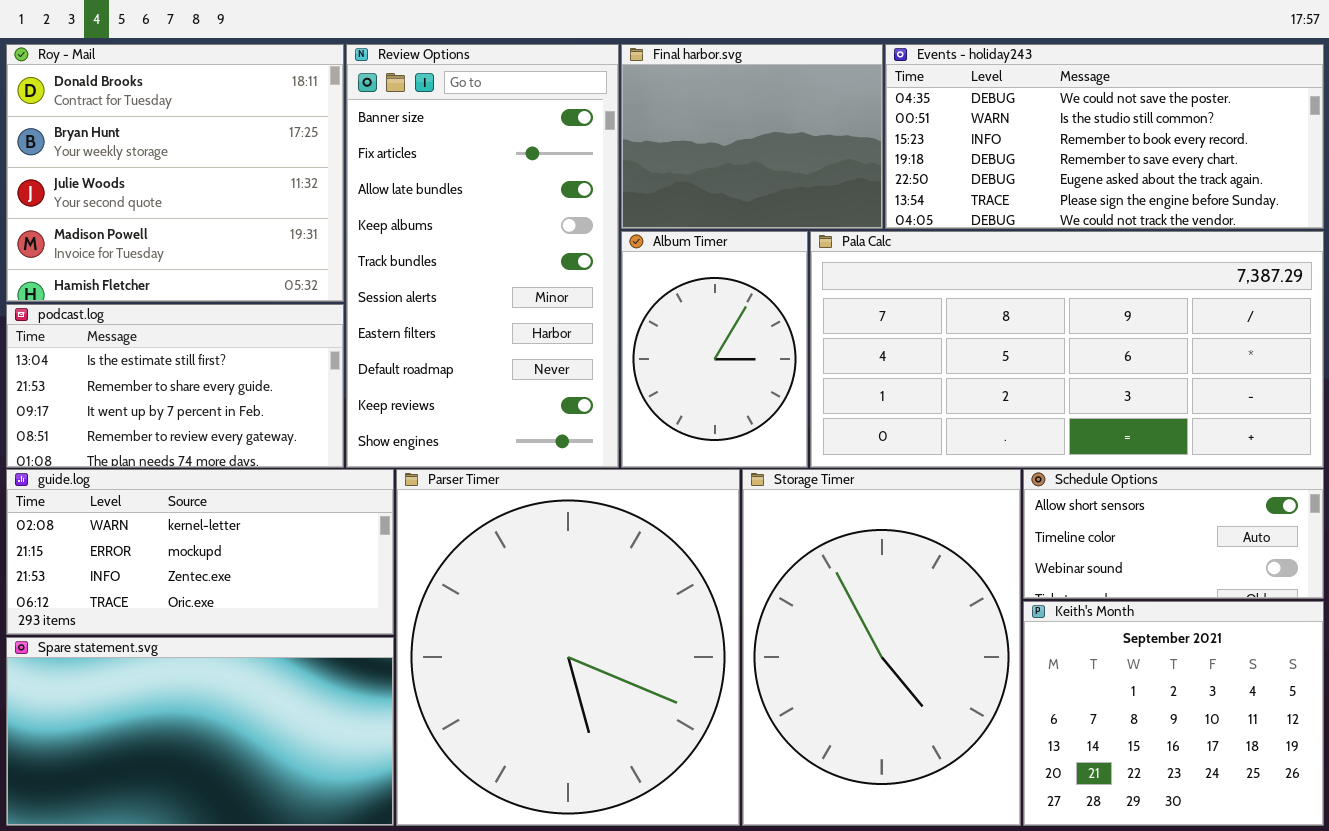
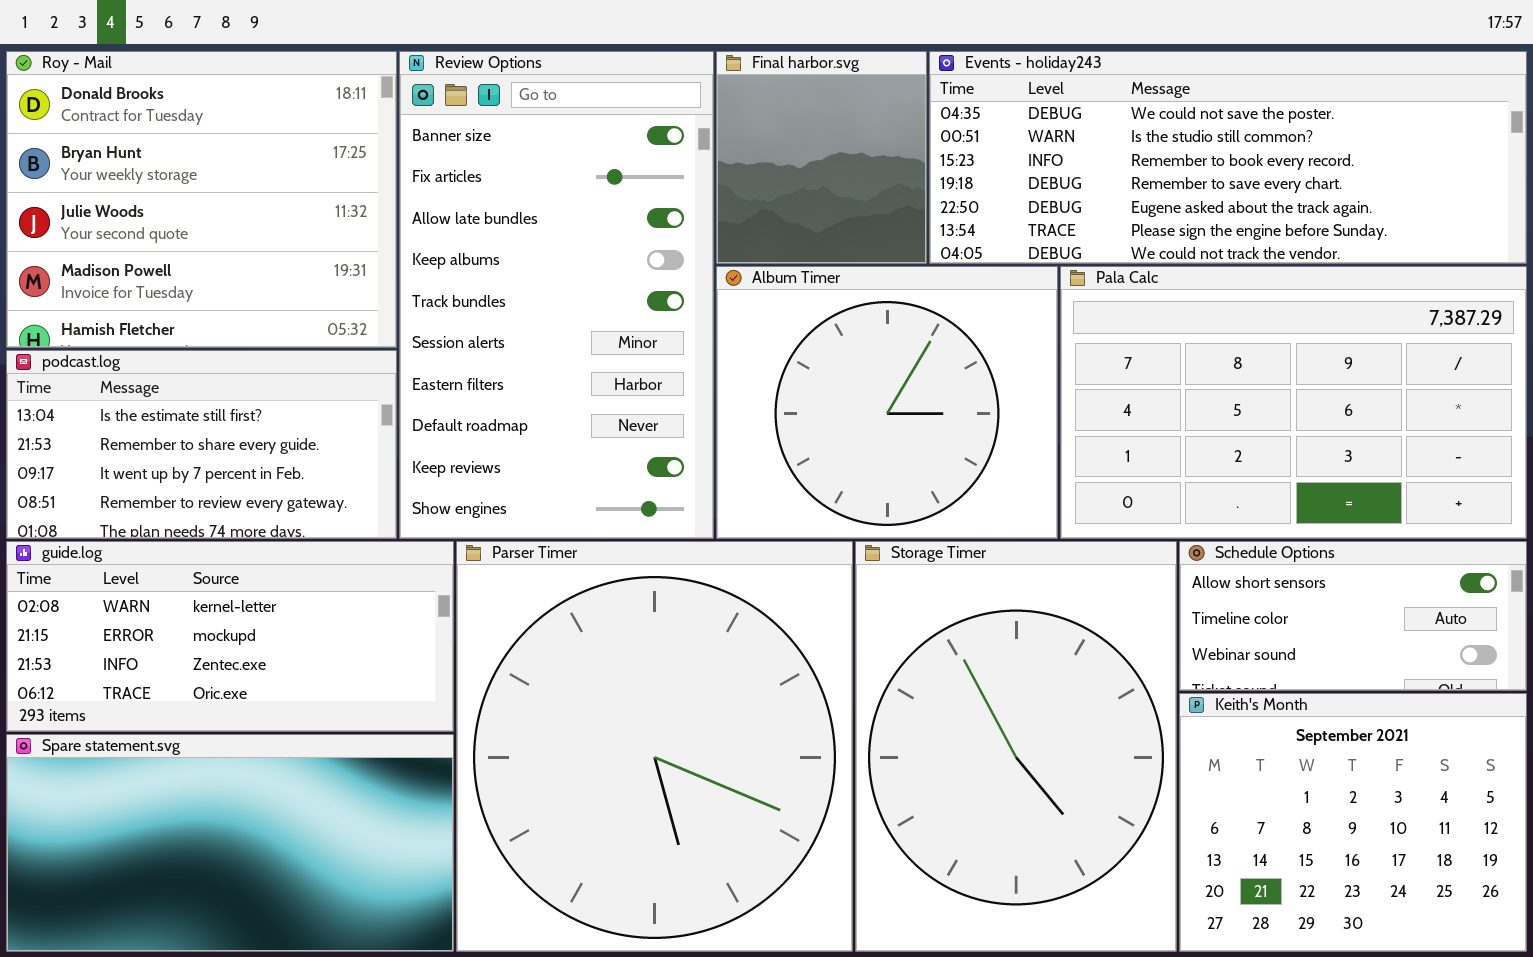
Final harbor.svg: [621,44,883,229] -> [716,51,927,264], resized
Events - holiday243: [885,44,1324,229] -> [929,51,1527,264], resized
Album Timer: [621,231,808,468] -> [716,266,1058,539], resized
Pala Calc: [810,231,1324,468] -> [1060,266,1527,539], resized

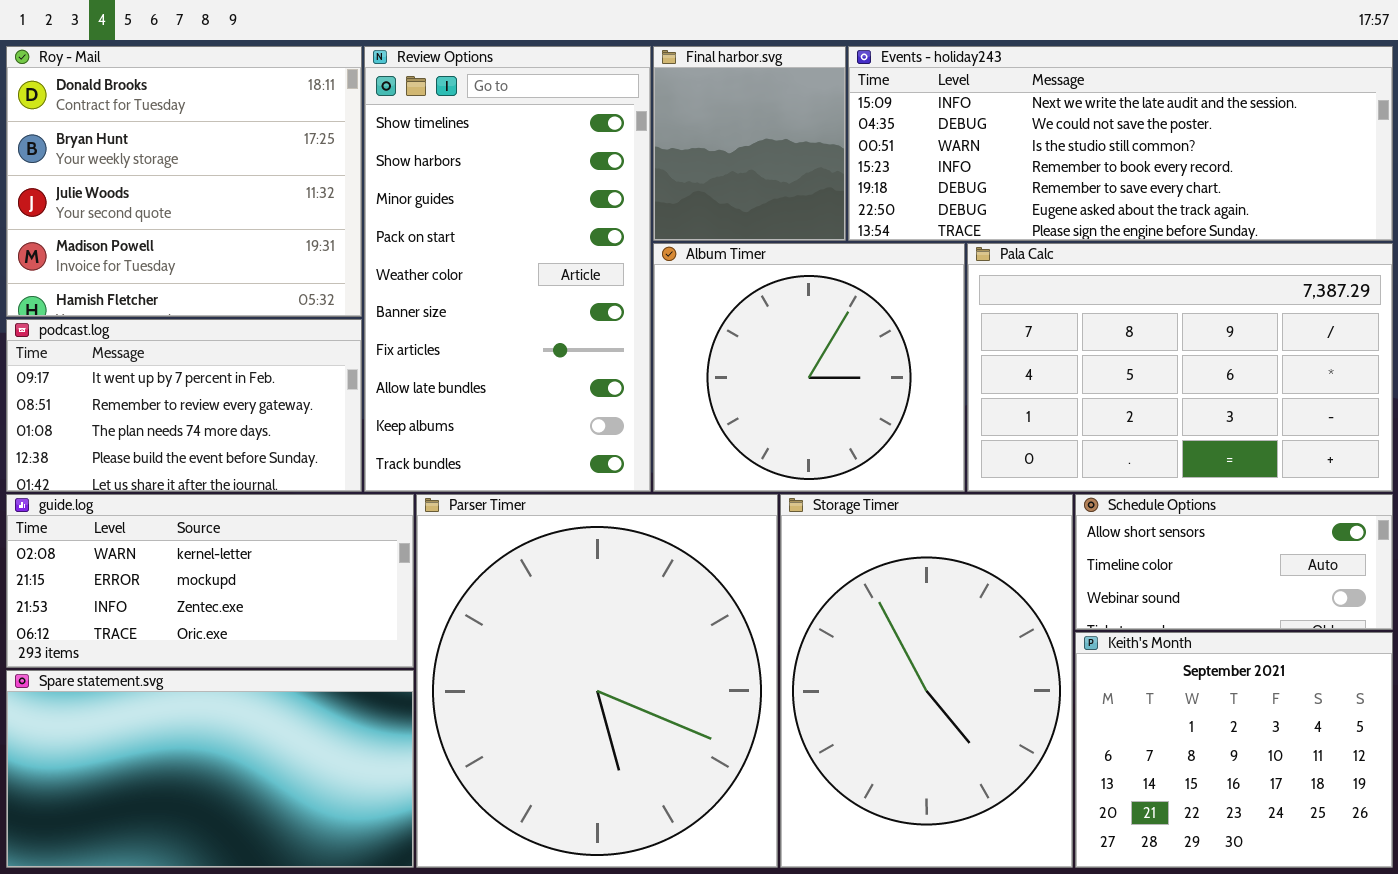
Review Options: [399,51,714,539] -> [364,46,651,492], scrolled up 5 rows
Events - holiday243: [929,51,1527,264] -> [848,46,1393,241], scrolled up 1 row
podcast.log: [6,350,397,539] -> [6,319,362,492], scrolled down 2 rows

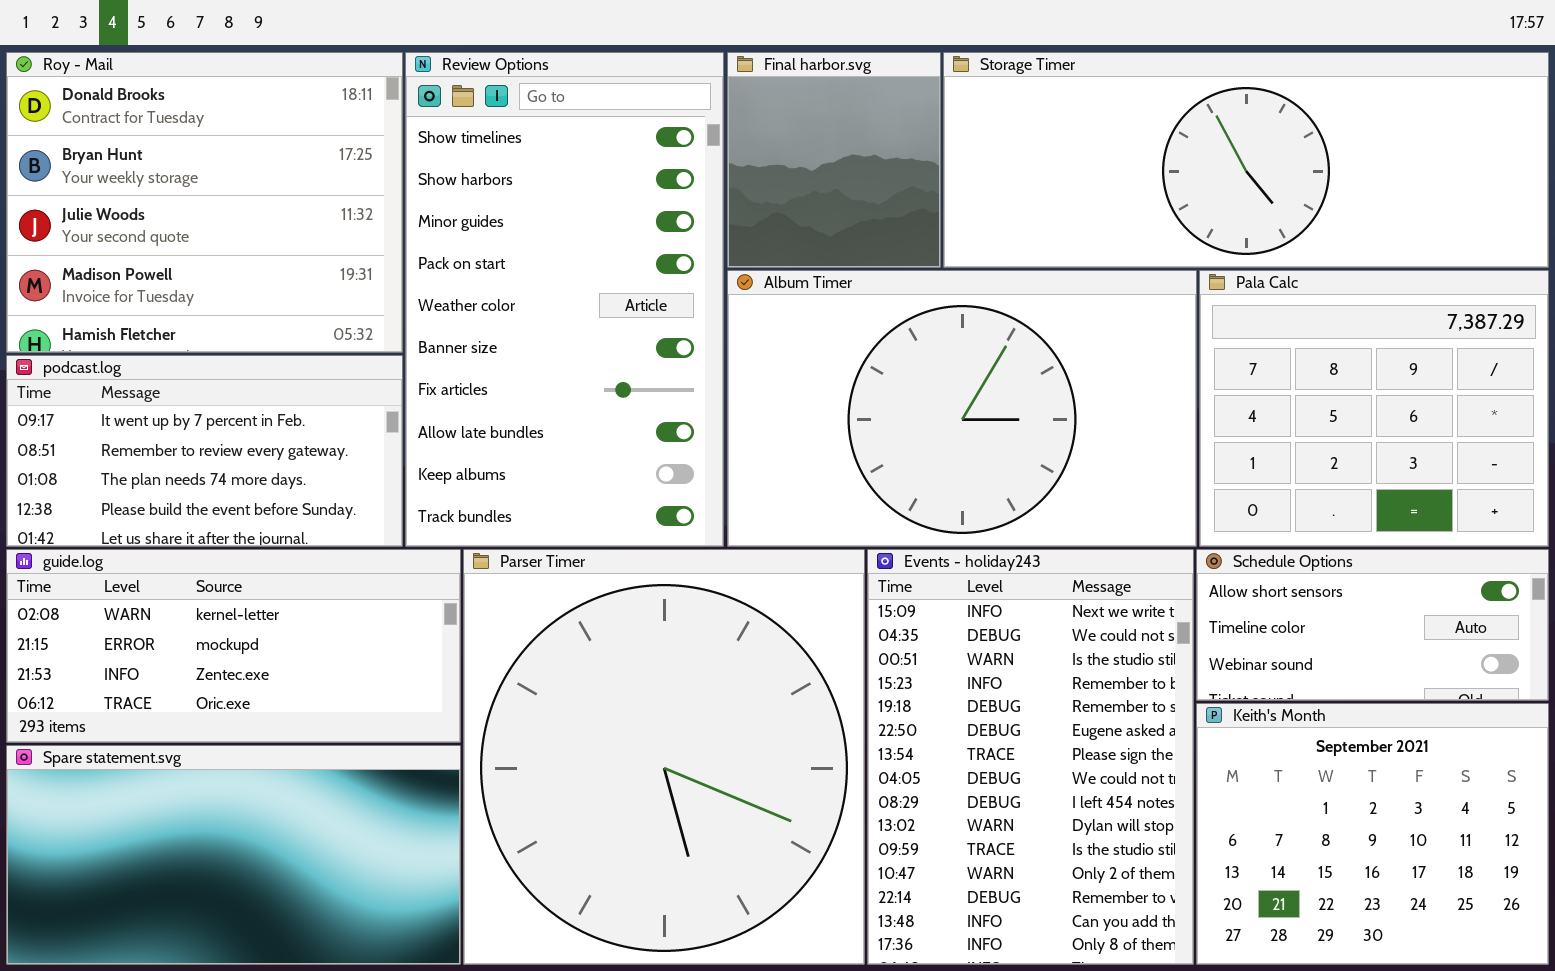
Events - holiday243: [848,46,1393,241] -> [867,549,1194,965], moved, resized
Album Timer: [653,243,965,492] -> [727,270,1197,547], resized
Pala Calc: [967,243,1393,492] -> [1199,270,1549,547], resized
Storage Timer: [780,494,1073,868] -> [943,52,1549,268], moved, resized

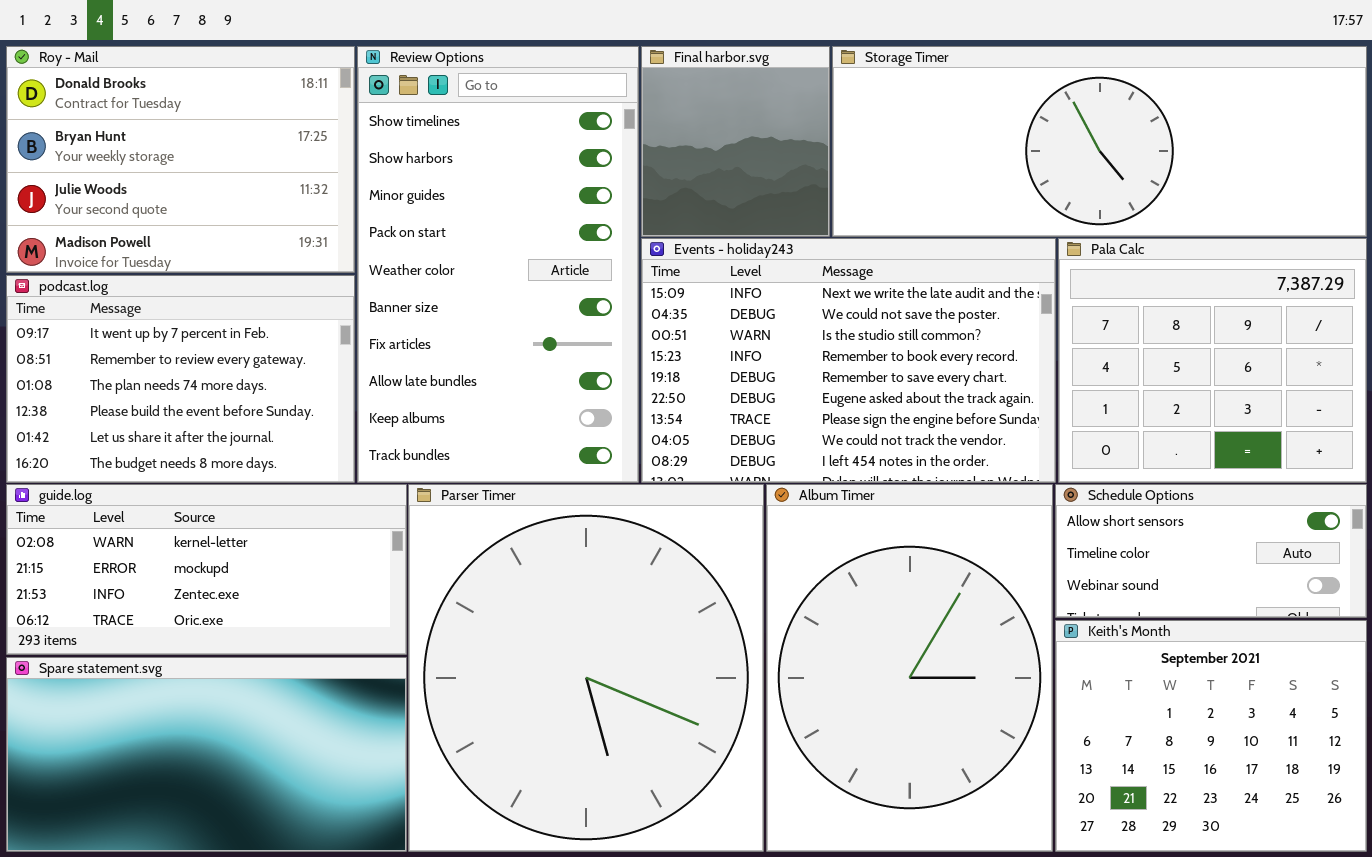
Roy - Mail: [6,52,403,353] -> [6,46,355,273], resized
Album Timer: [727,270,1197,547] -> [766,484,1053,852], moved, resized
podcast.log: [6,355,403,547] -> [6,275,355,483], resized
Events - holiday243: [867,549,1194,965] -> [641,238,1056,483], moved, resized

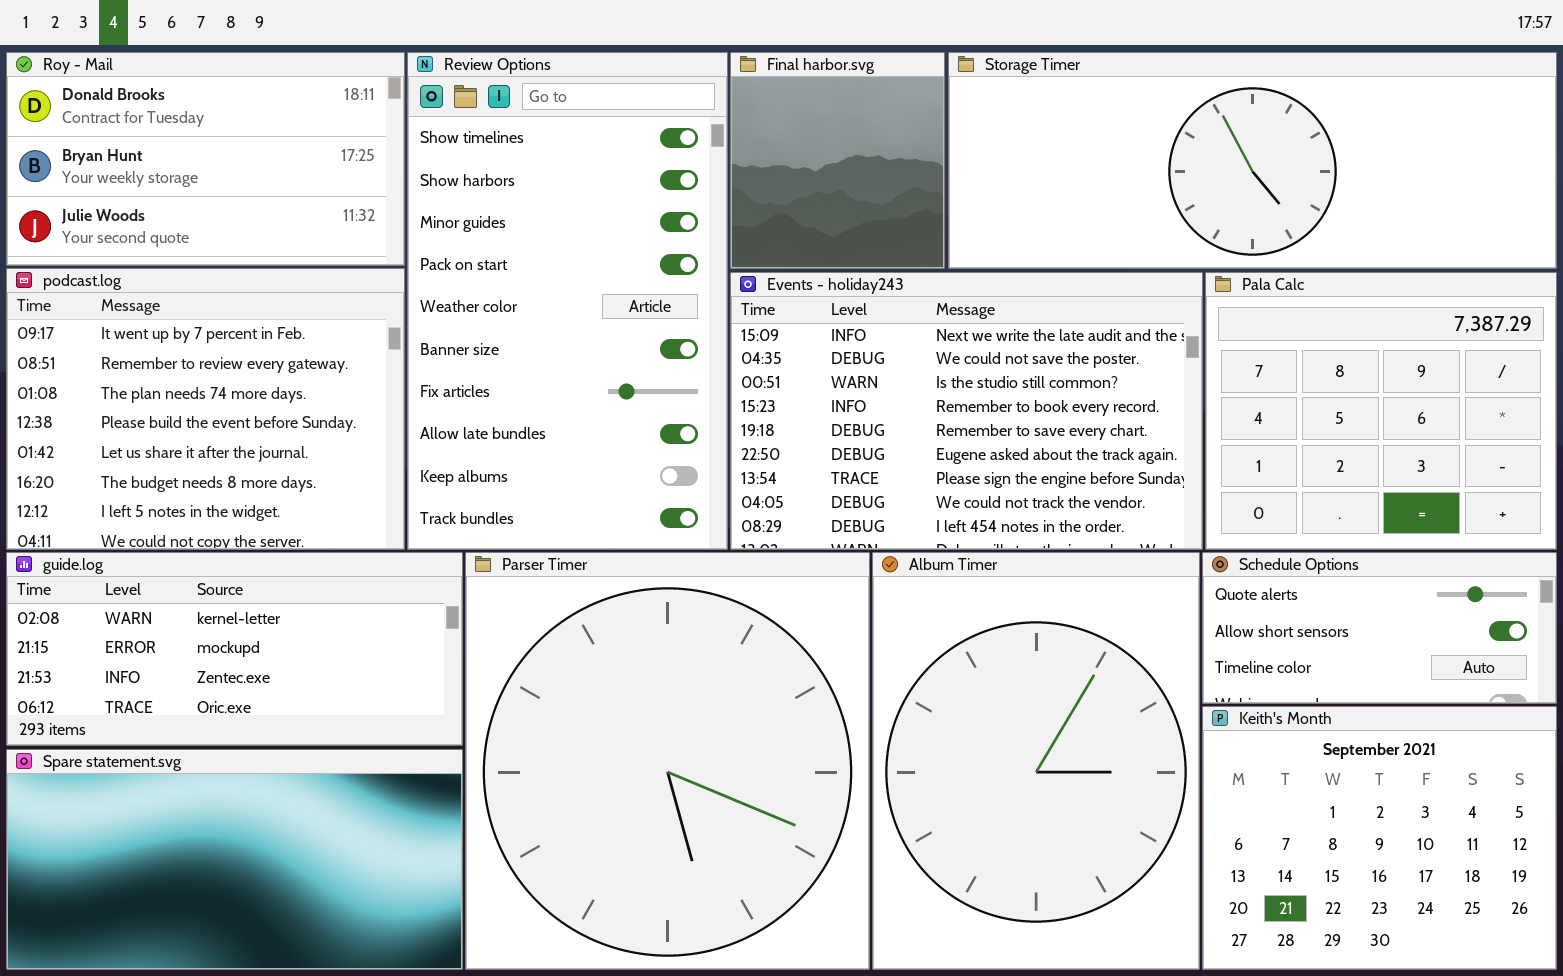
Roy - Mail: [6,46,355,273] -> [6,52,405,266], resized
podcast.log: [6,275,355,483] -> [6,268,405,550], resized
Schedule Options: [1055,484,1367,618] -> [1202,552,1557,704], scrolled up 1 row

